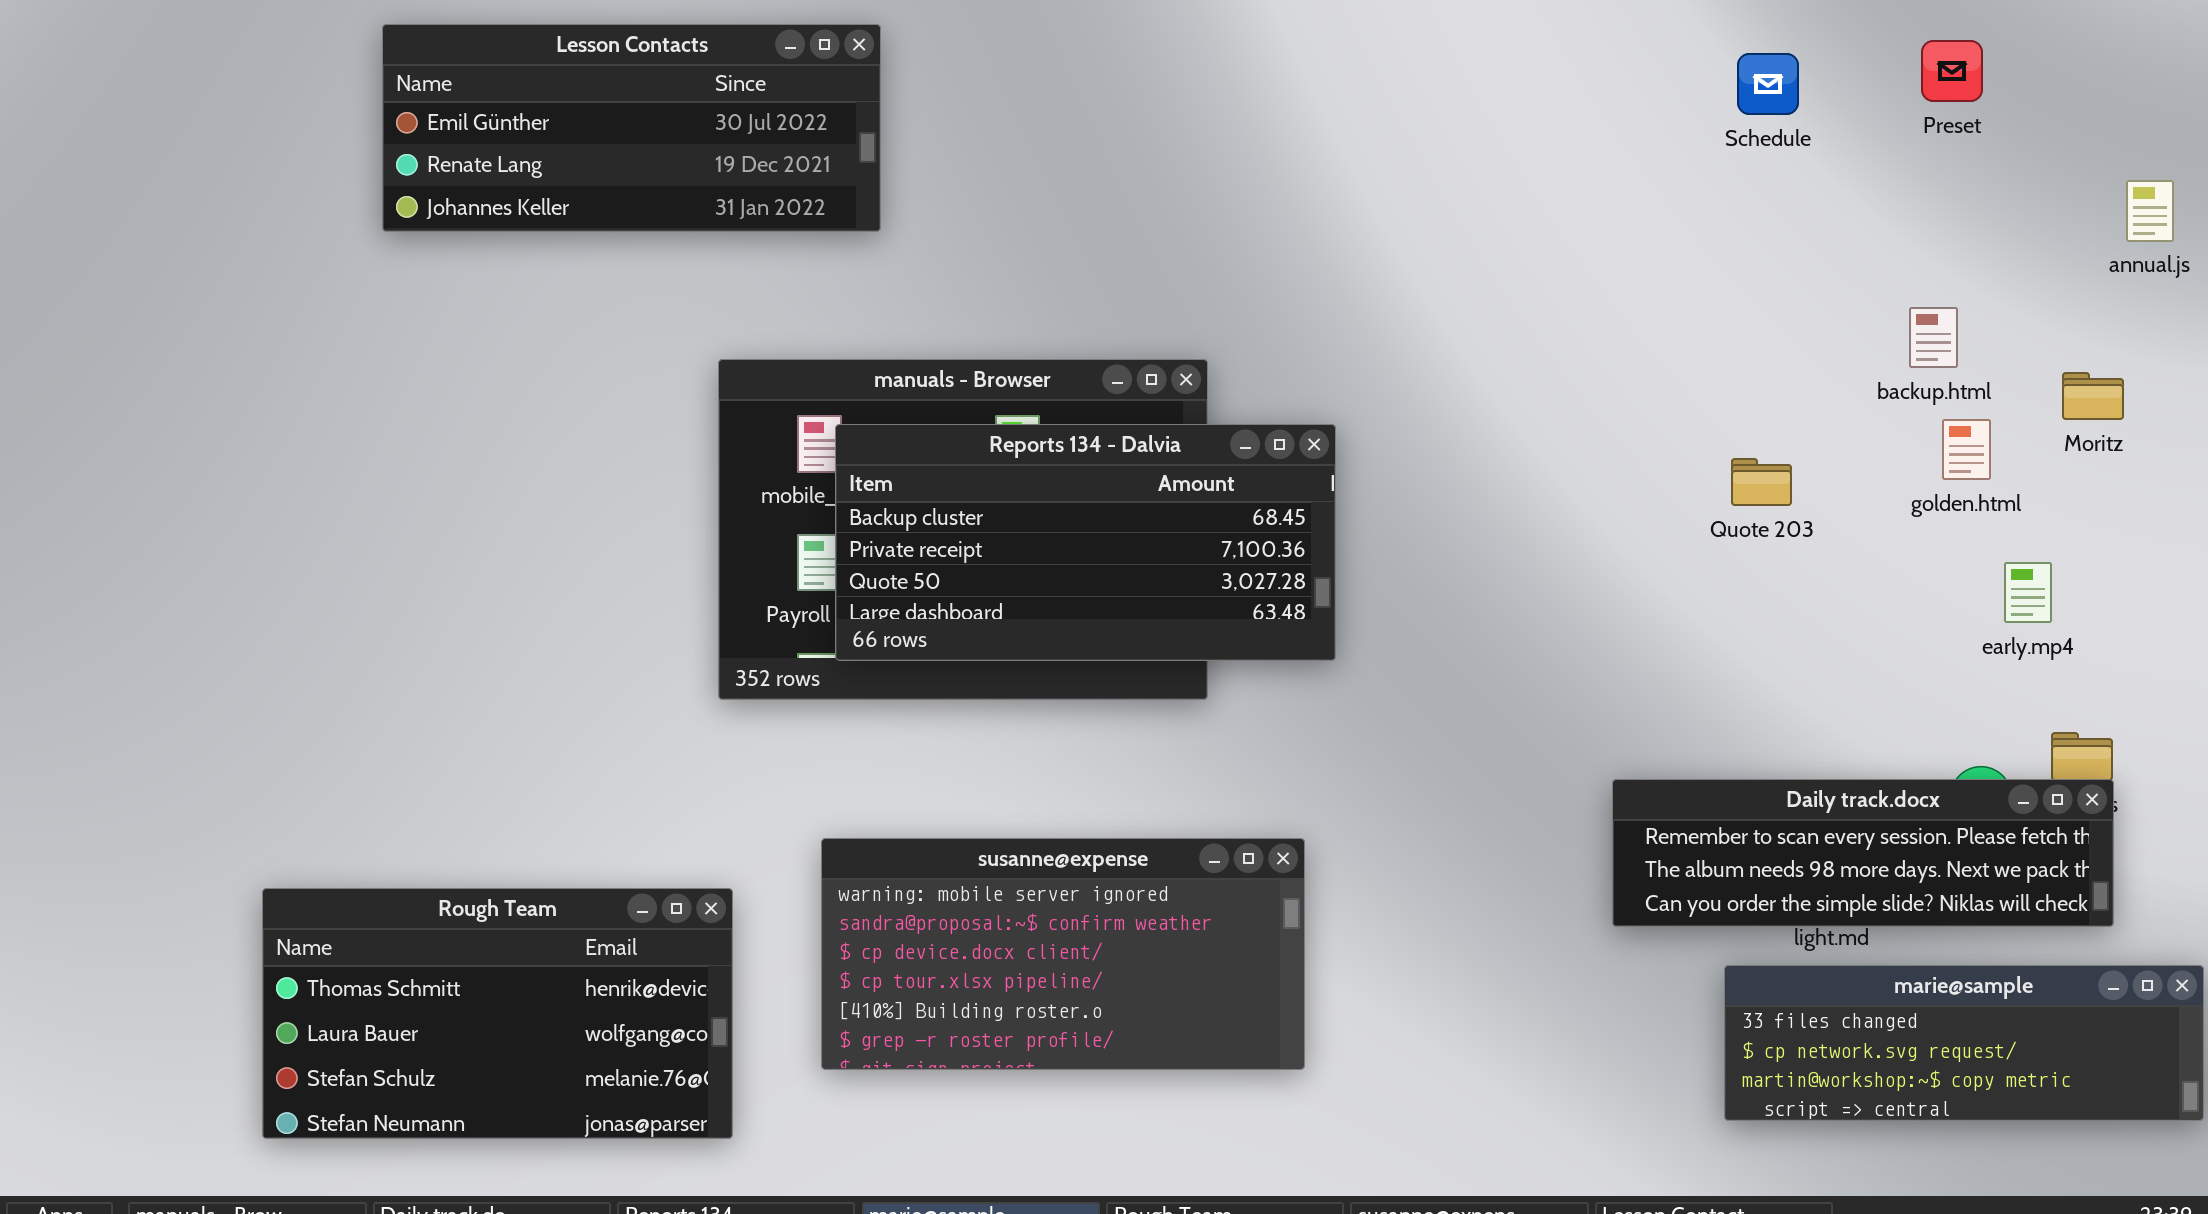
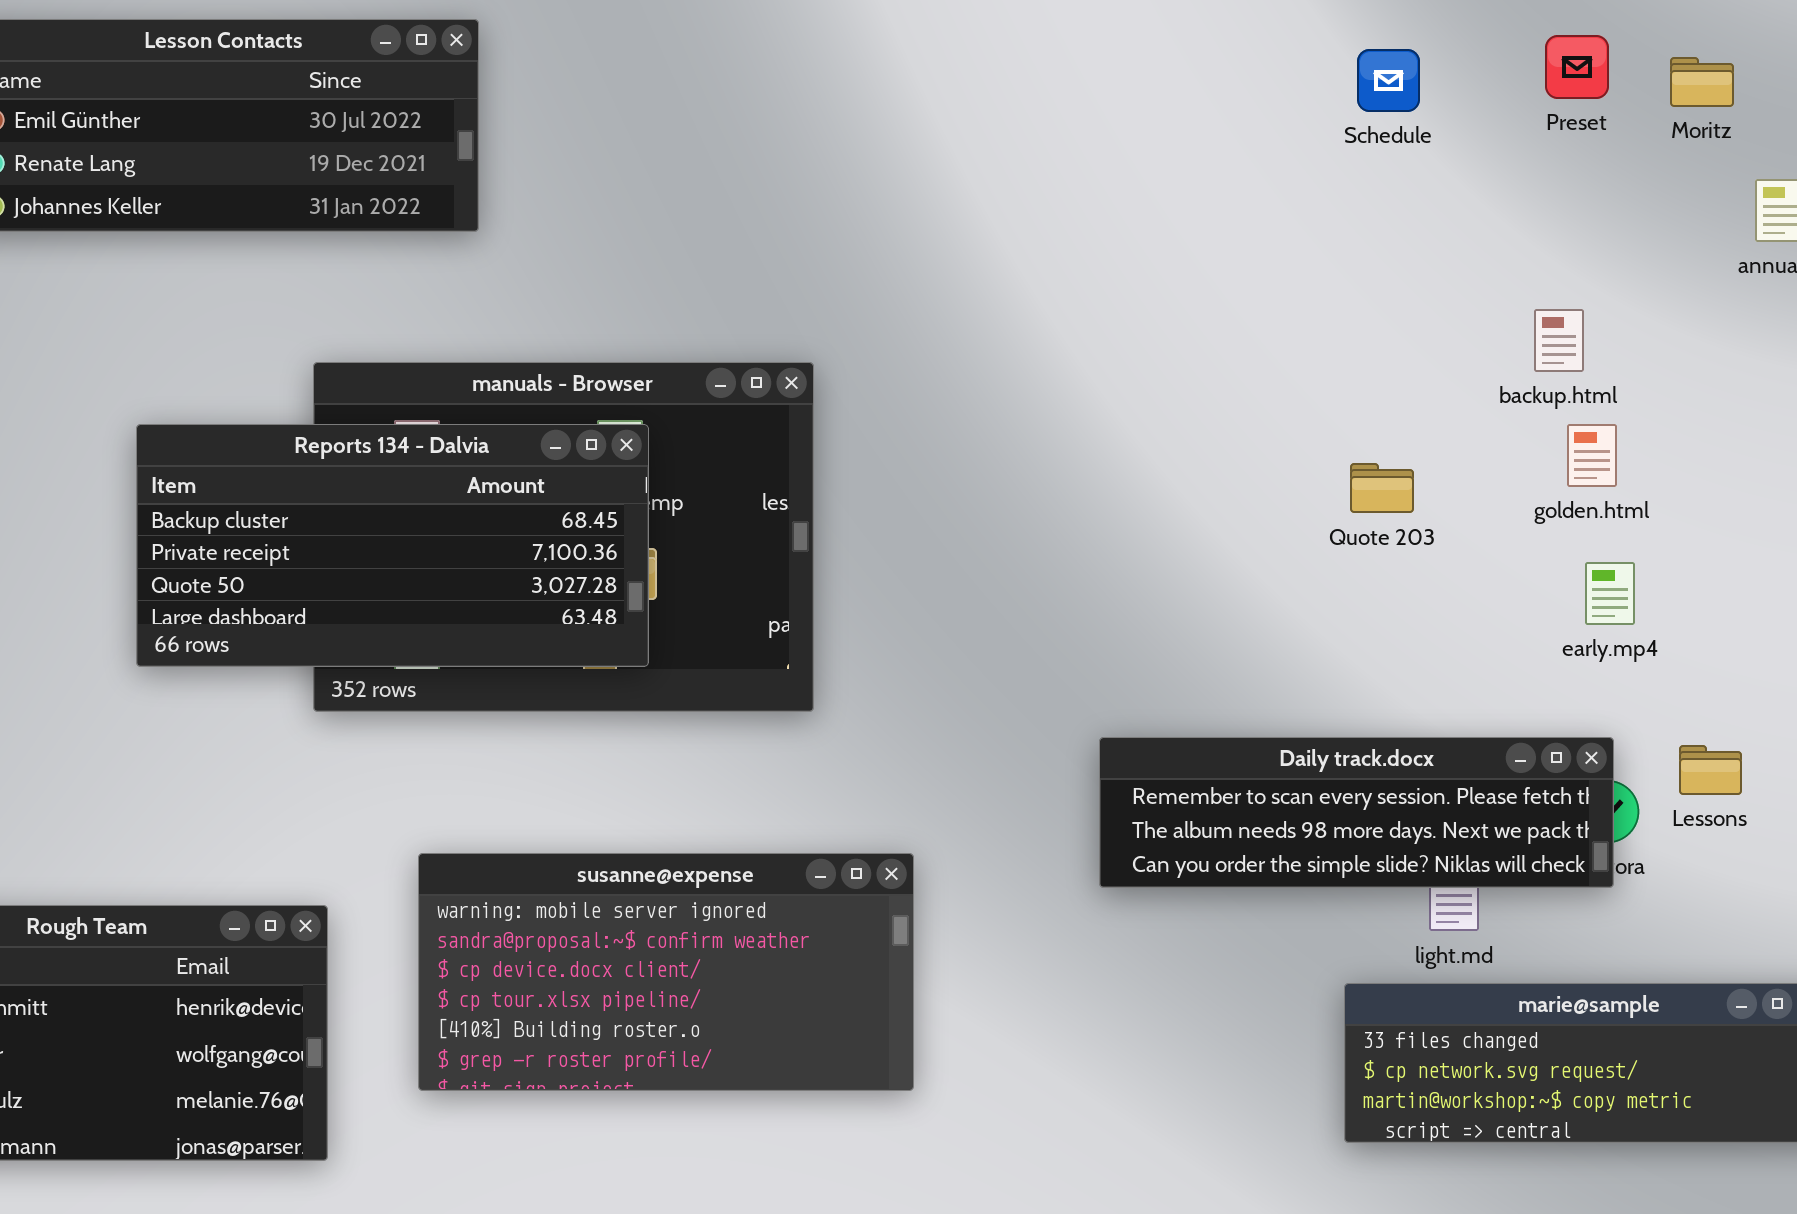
Moritz: [2062,372,2124,420] -> [1670,57,1734,107], moved
Reports 134 - Dalvia: [835,424,1336,661] -> [136,424,649,667], moved
early.mp4: [2004,562,2052,623] -> [1585,562,1635,625], moved
Daily track.docx: [1612,779,2114,927] -> [1099,737,1614,888], moved

